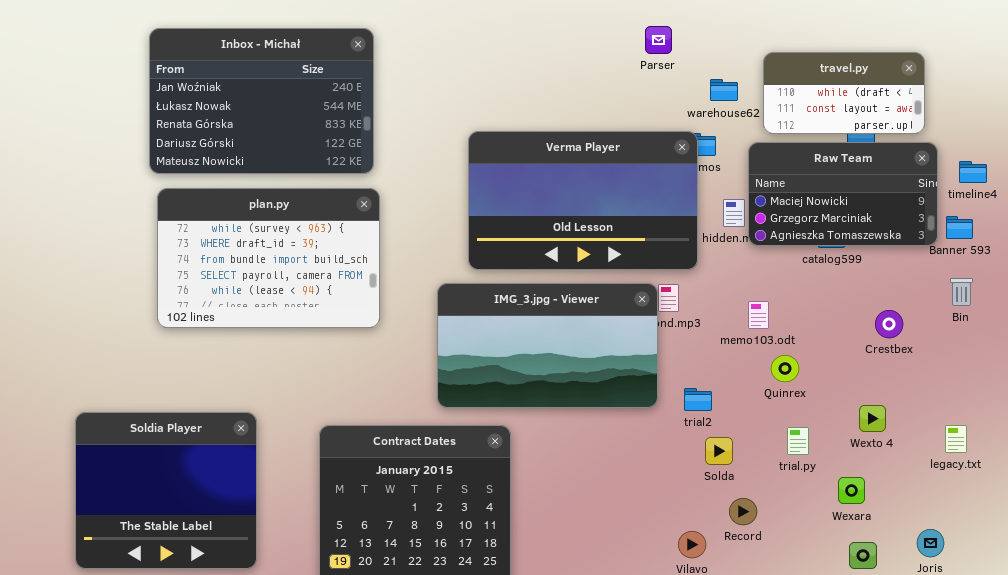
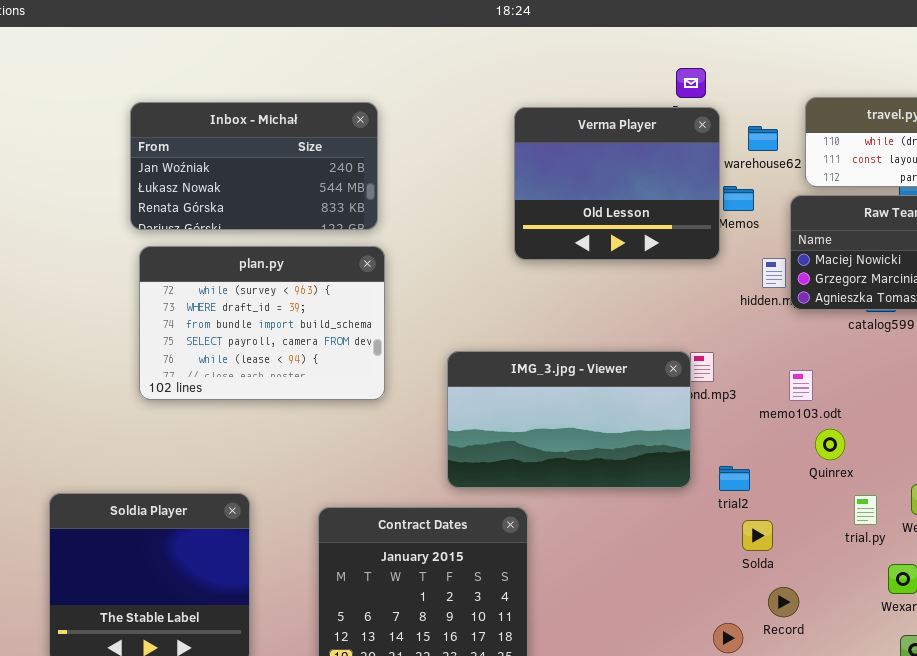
Inbox - Michał: [149,28,374,174] -> [130,102,378,230], resized
Verma Player: [468,131,698,270] -> [514,107,720,260], moved, resized
trial.py: [787,427,809,455] -> [854,495,877,525], moved

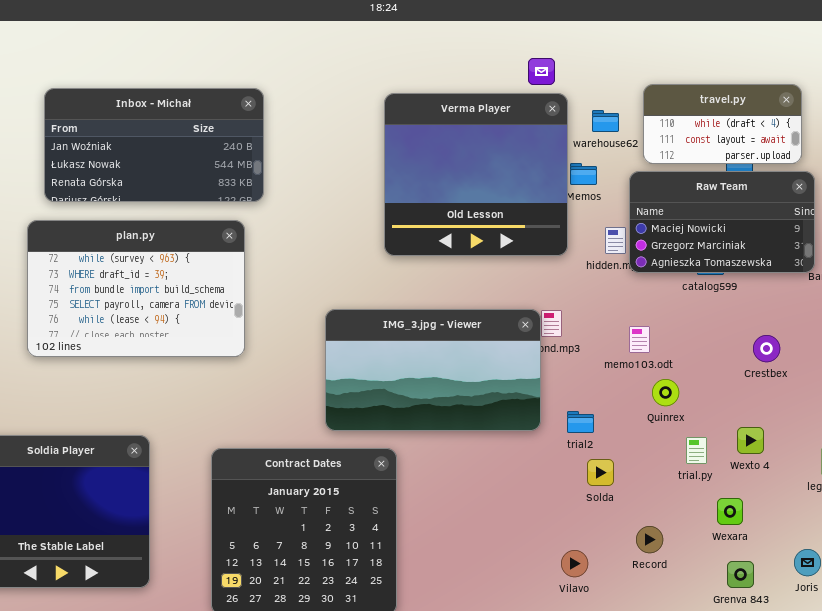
Verma Player: [514,107,720,260] -> [384,93,568,256], resized
plan.py: [139,246,385,400] -> [27,220,245,357], moved
Record: [768,587,799,617] -> [636,526,663,553], moved

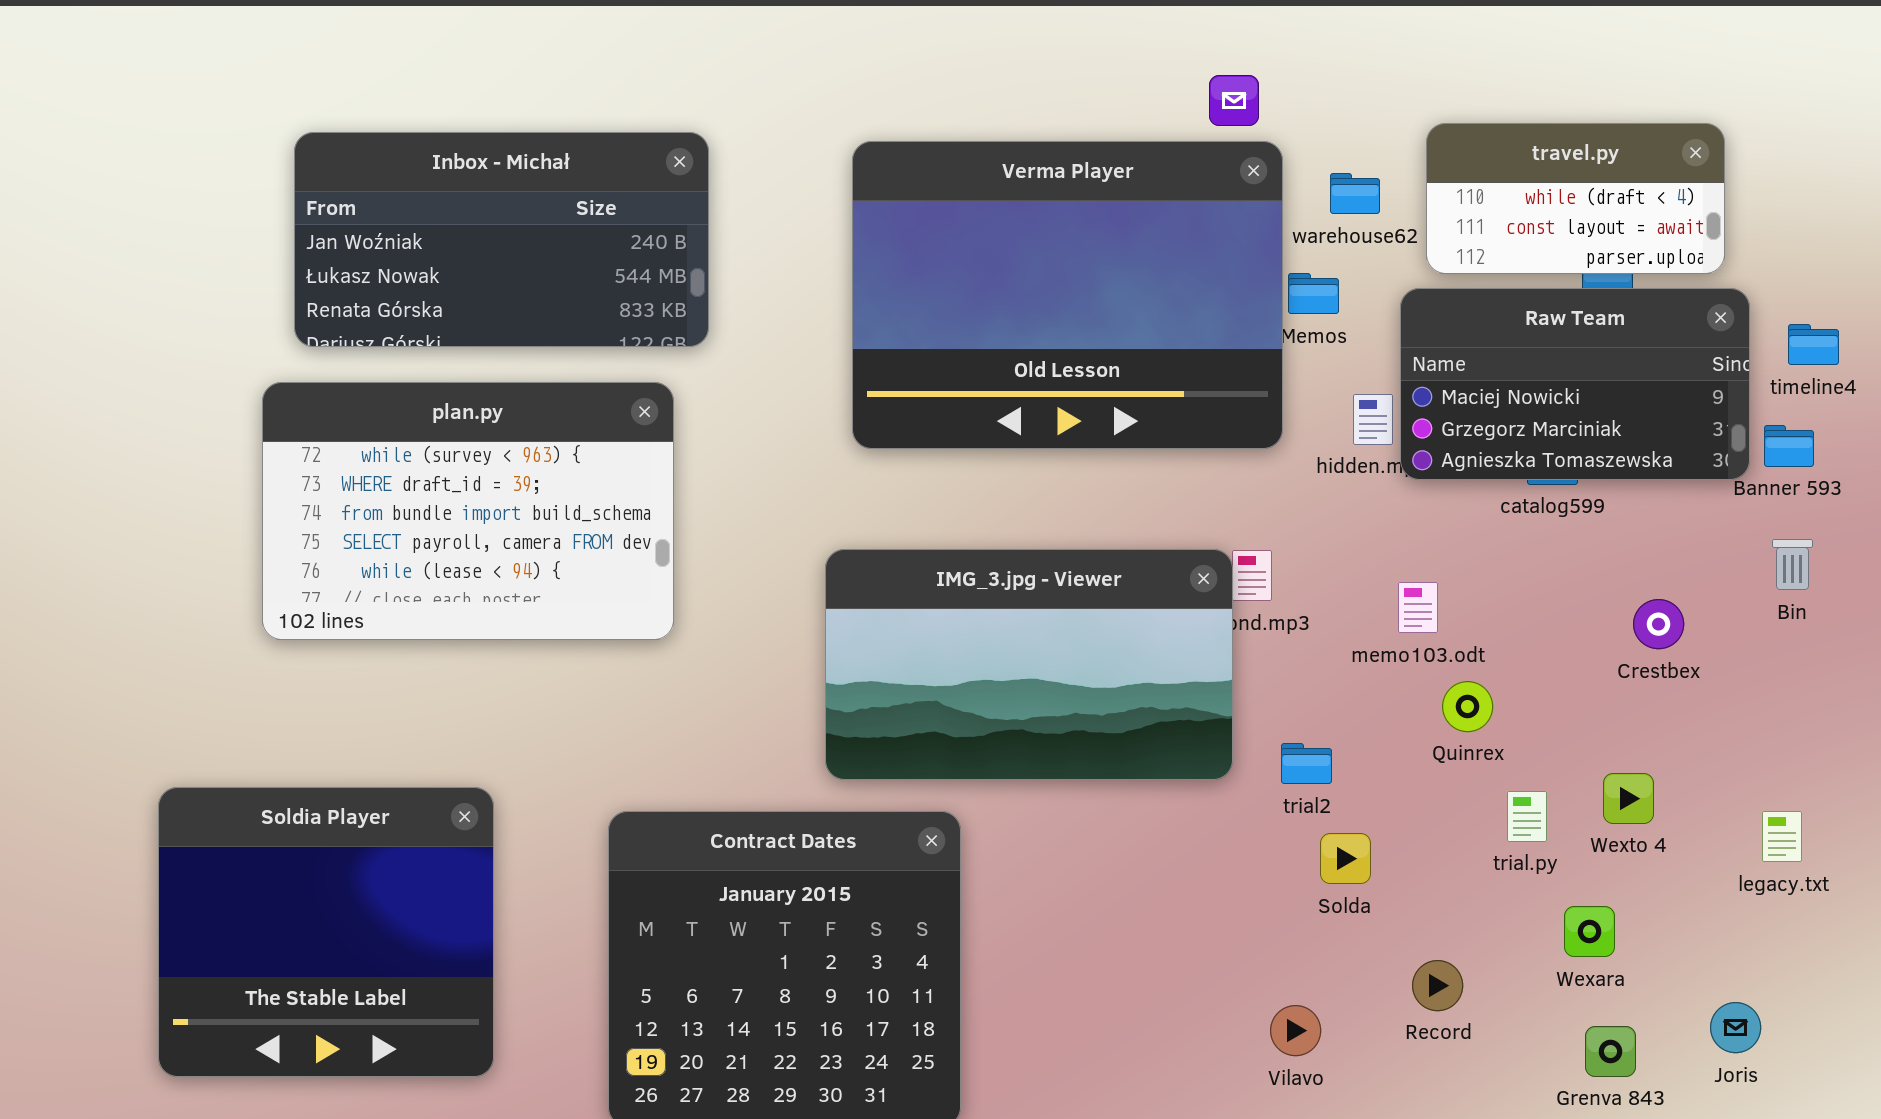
Verma Player: [384,93,568,256] -> [852,141,1283,449], resized

